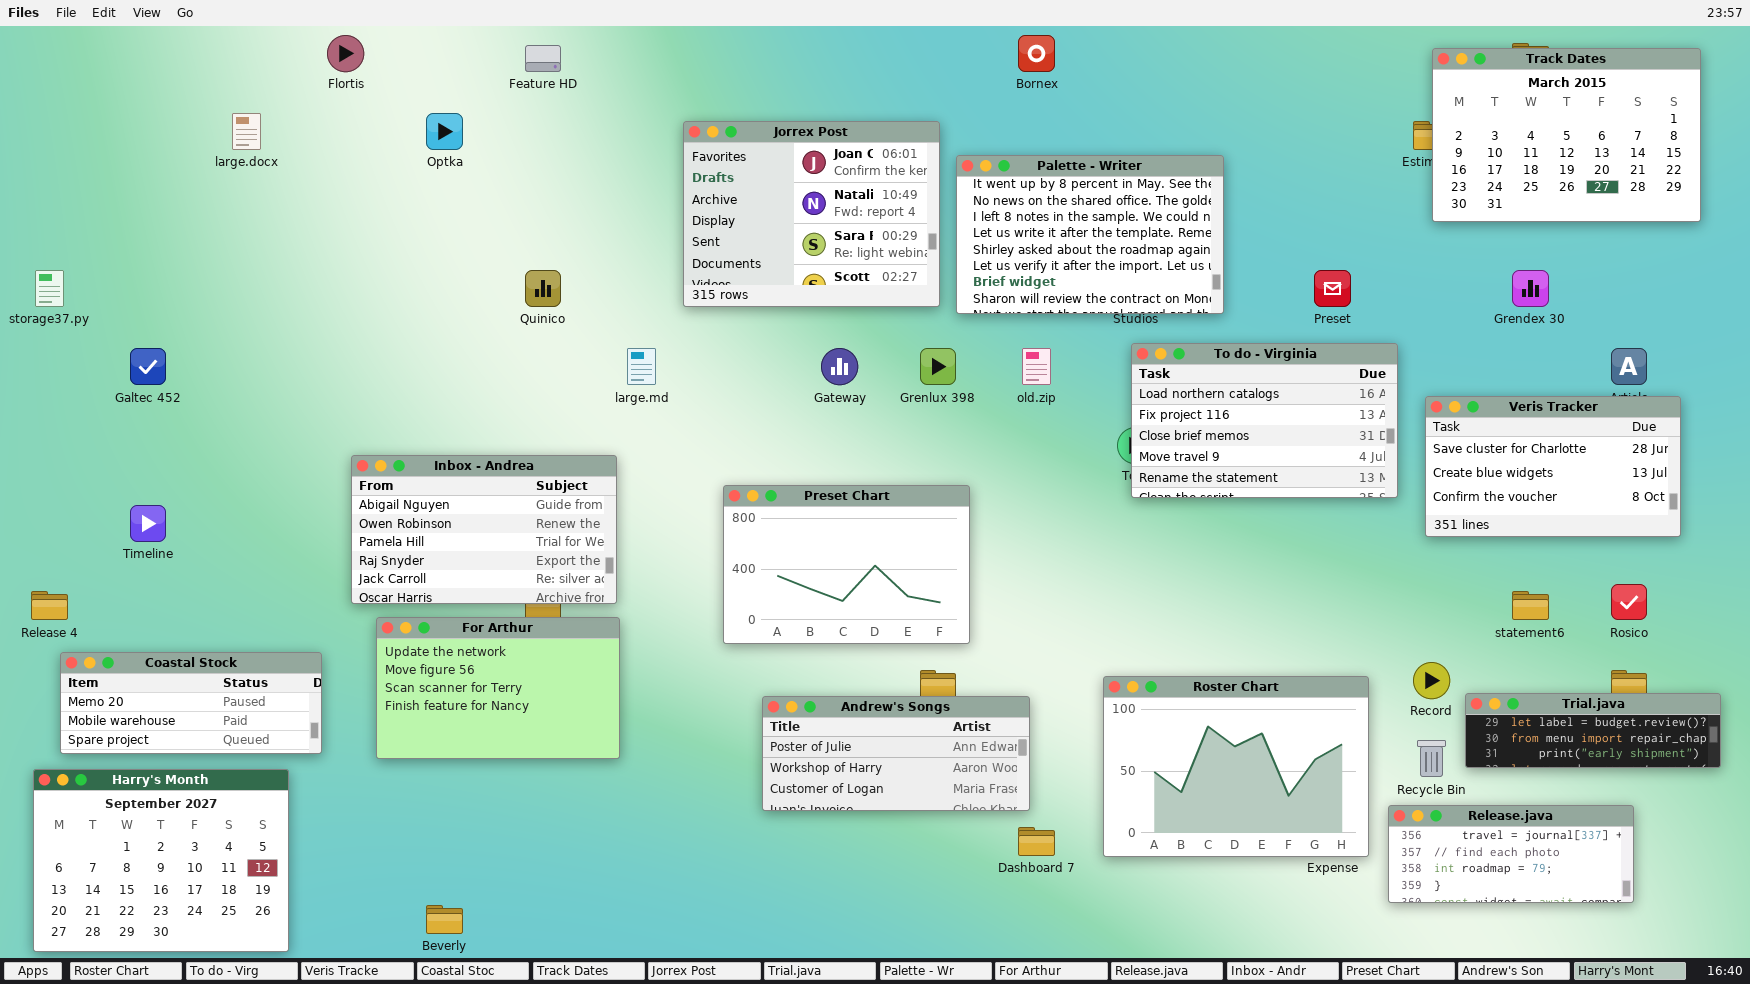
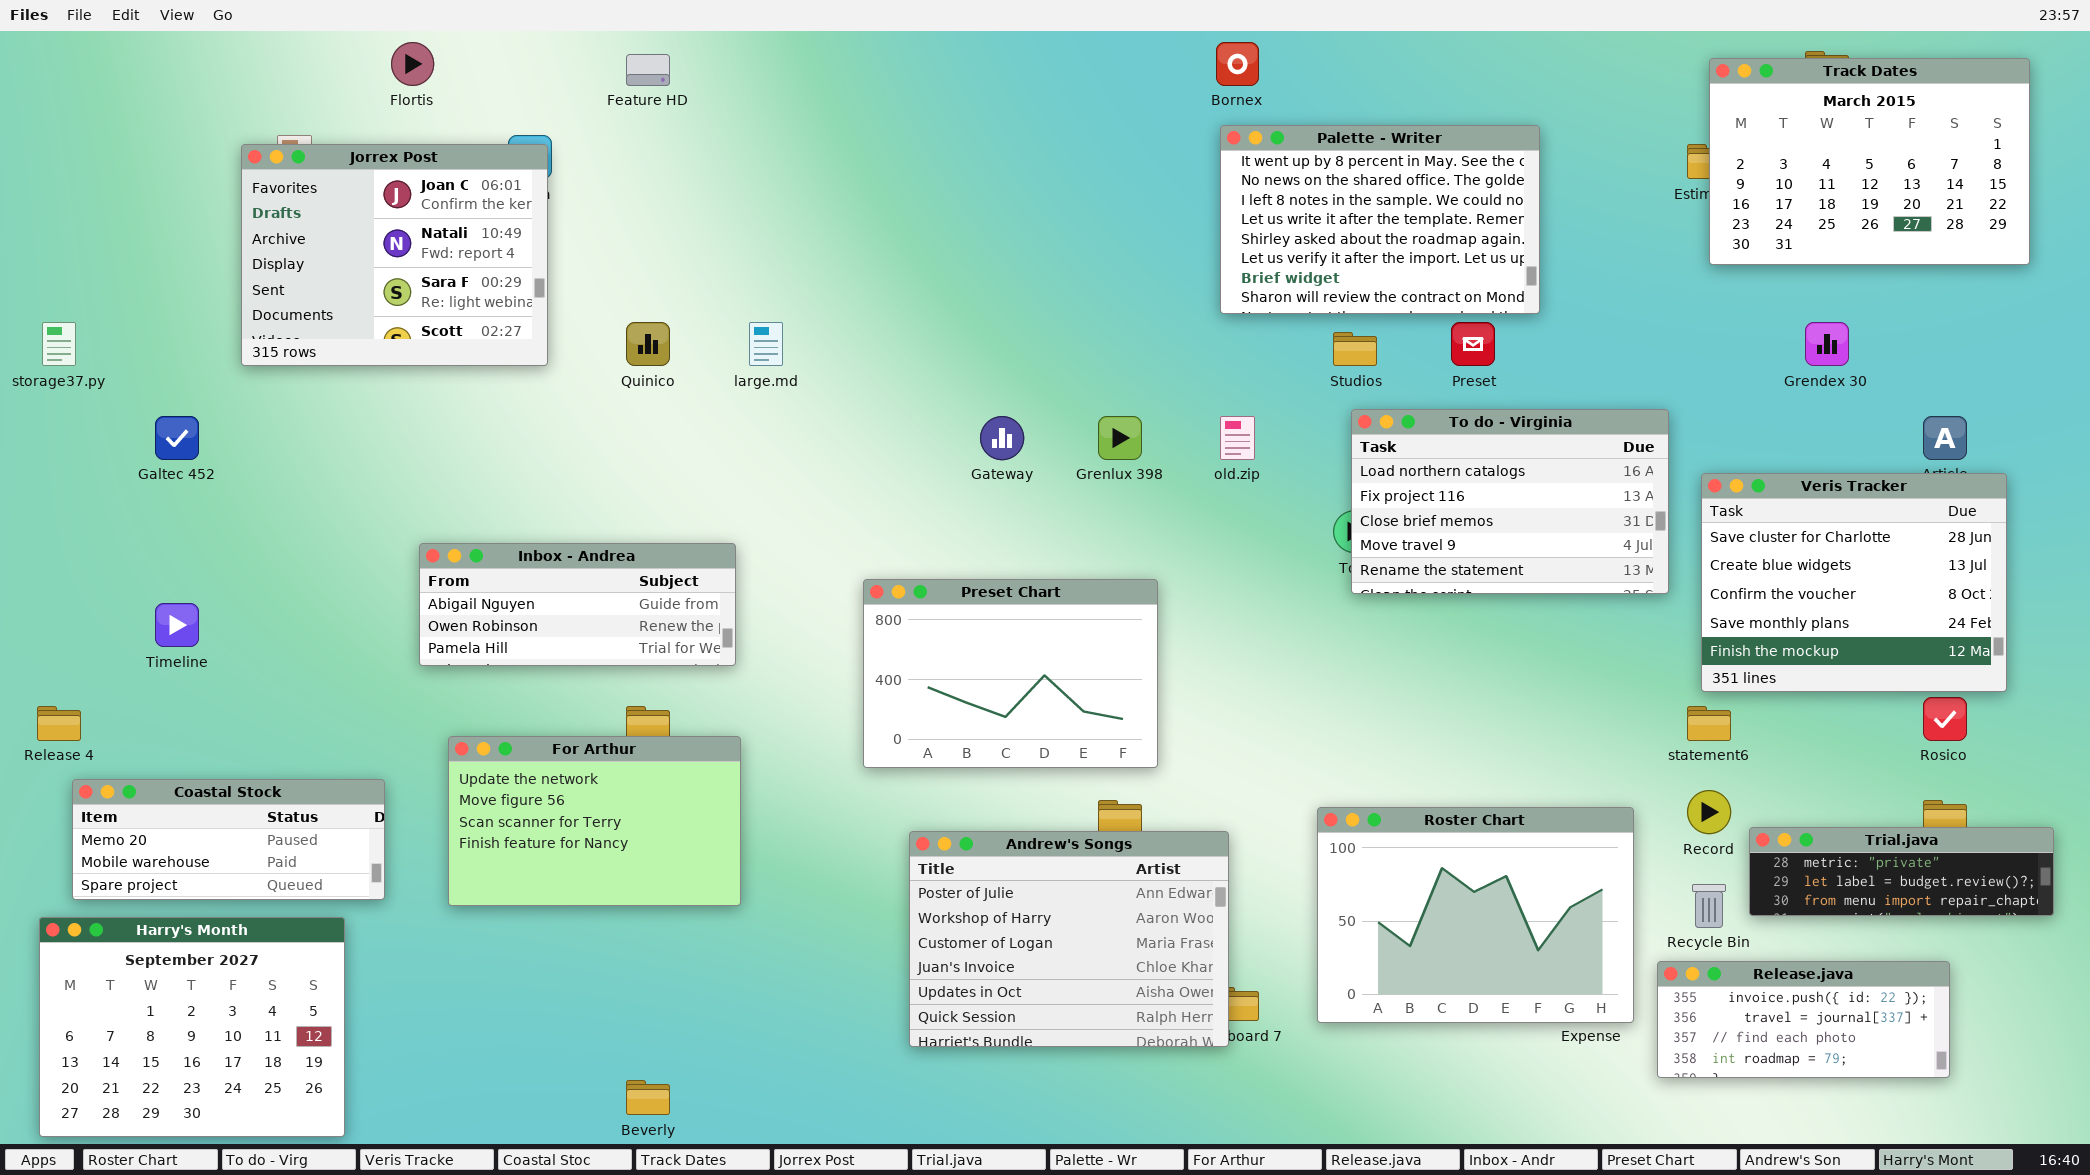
Jorrex Post: [683,121,940,307] -> [241,144,548,366], moved
Palette - Writer: [956,155,1224,314] -> [1220,125,1540,314], moved
Preset: [1314,270,1351,307] -> [1451,322,1495,366], moved
large.md: [627,348,656,385] -> [749,322,783,366], moved
Veris Tracker: [1425,396,1681,537] -> [1701,473,2007,692], resized
Inbox - Andrea: [351,455,617,604] -> [419,543,736,666], resized
statement6: [1512,591,1549,620] -> [1687,706,1731,741], moved
Trial.java: [1465,693,1721,768] -> [1749,827,2054,916], scrolled up 1 row
Andrew's Songs: [762,696,1030,811] -> [909,831,1229,1047], resized
Release.java: [1388,805,1634,903] -> [1657,961,1950,1078], scrolled up 1 row
Beverly: [426,905,463,934] -> [626,1080,670,1115], moved

